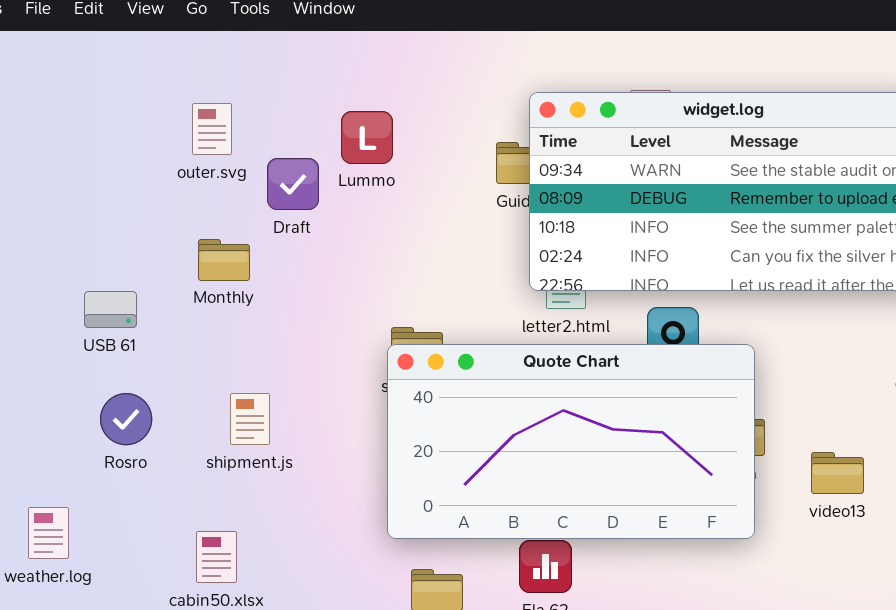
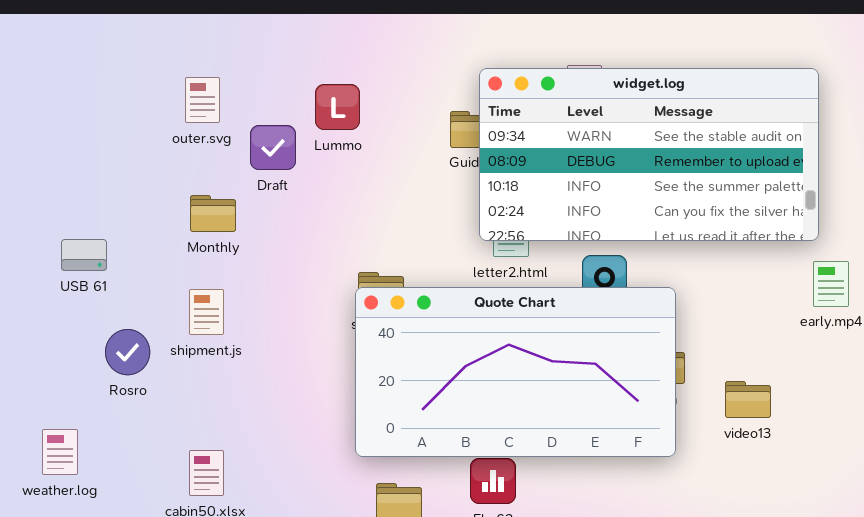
USB 61: [84,291,137,328] -> [61,239,107,271], moved
shipment.js: [230,393,270,445] -> [189,289,224,335], moved

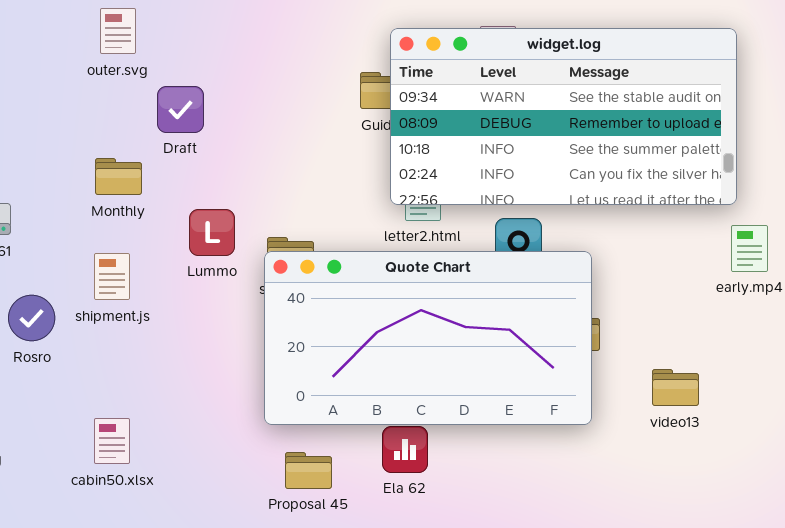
outer.svg: [185,77,220,123] -> [100,8,136,54], moved
Lummo: [315,84,360,130] -> [189,209,235,256], moved
video13: [725,381,771,418] -> [652,369,699,406], moved

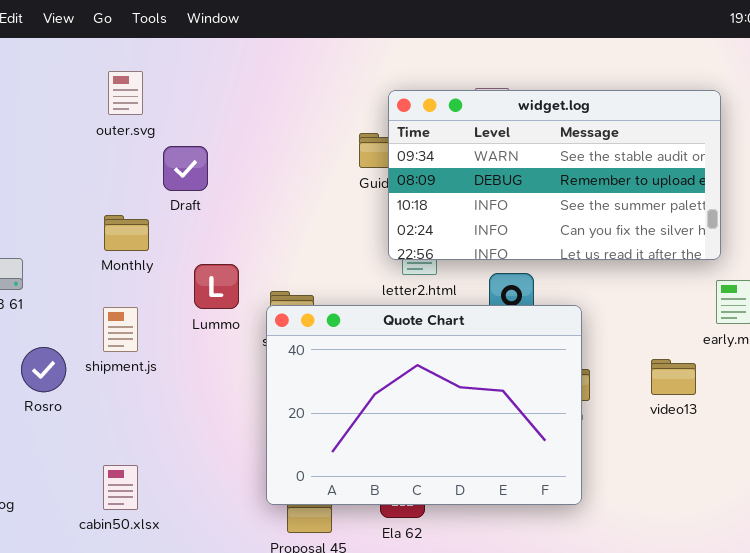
Quote Chart: [264,251,592,425] -> [266,305,582,505], resized
video13: [652,369,699,406] -> [651,359,696,395], moved

